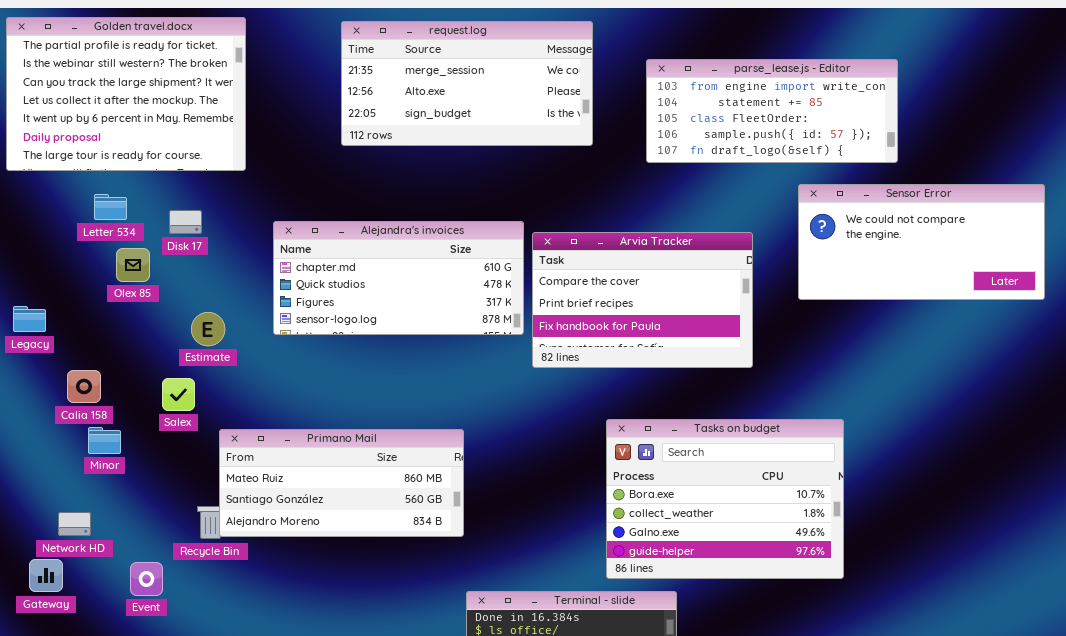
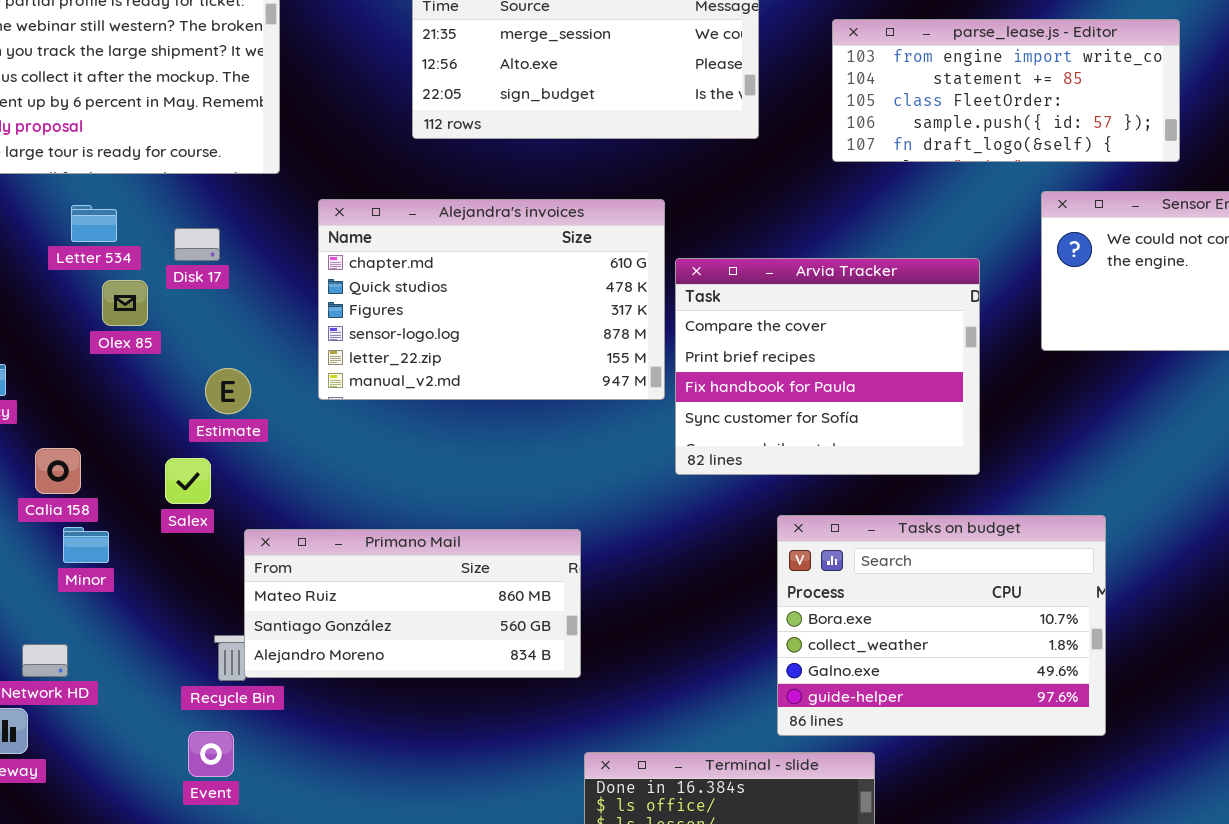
Alejandra's invoices: [273,221,524,335] -> [318,199,665,400], resized
Arvia Tracker: [532,232,753,368] -> [675,258,980,475], resized
Event: [130,562,163,596] -> [188,731,234,777], moved

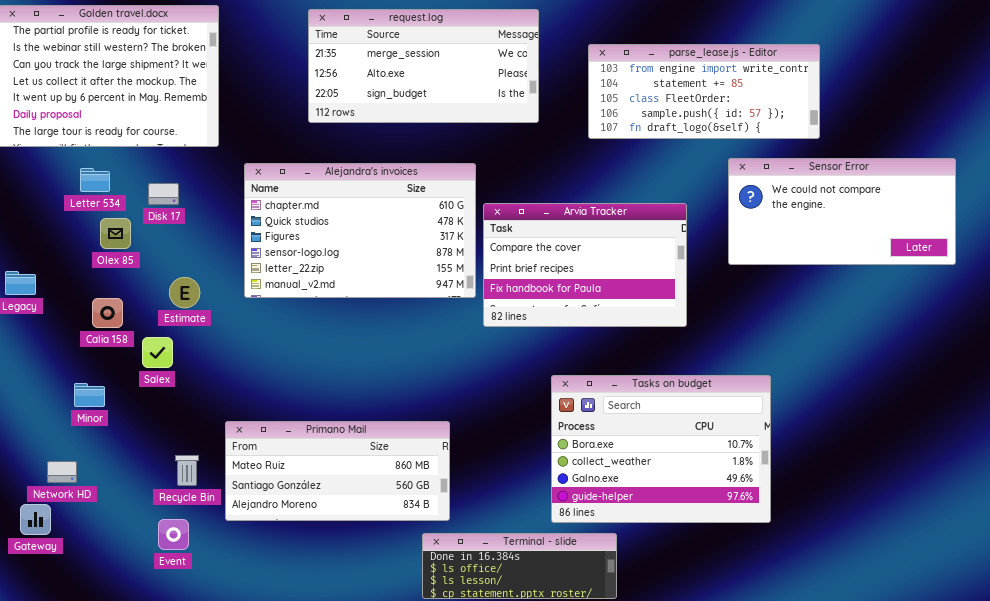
Arvia Tracker: [675,258,980,475] -> [483,203,687,327], resized
Calia 158: [35,448,81,494] -> [92,298,123,328], moved
Primano Mail: [244,529,581,678] -> [225,421,450,521], moved

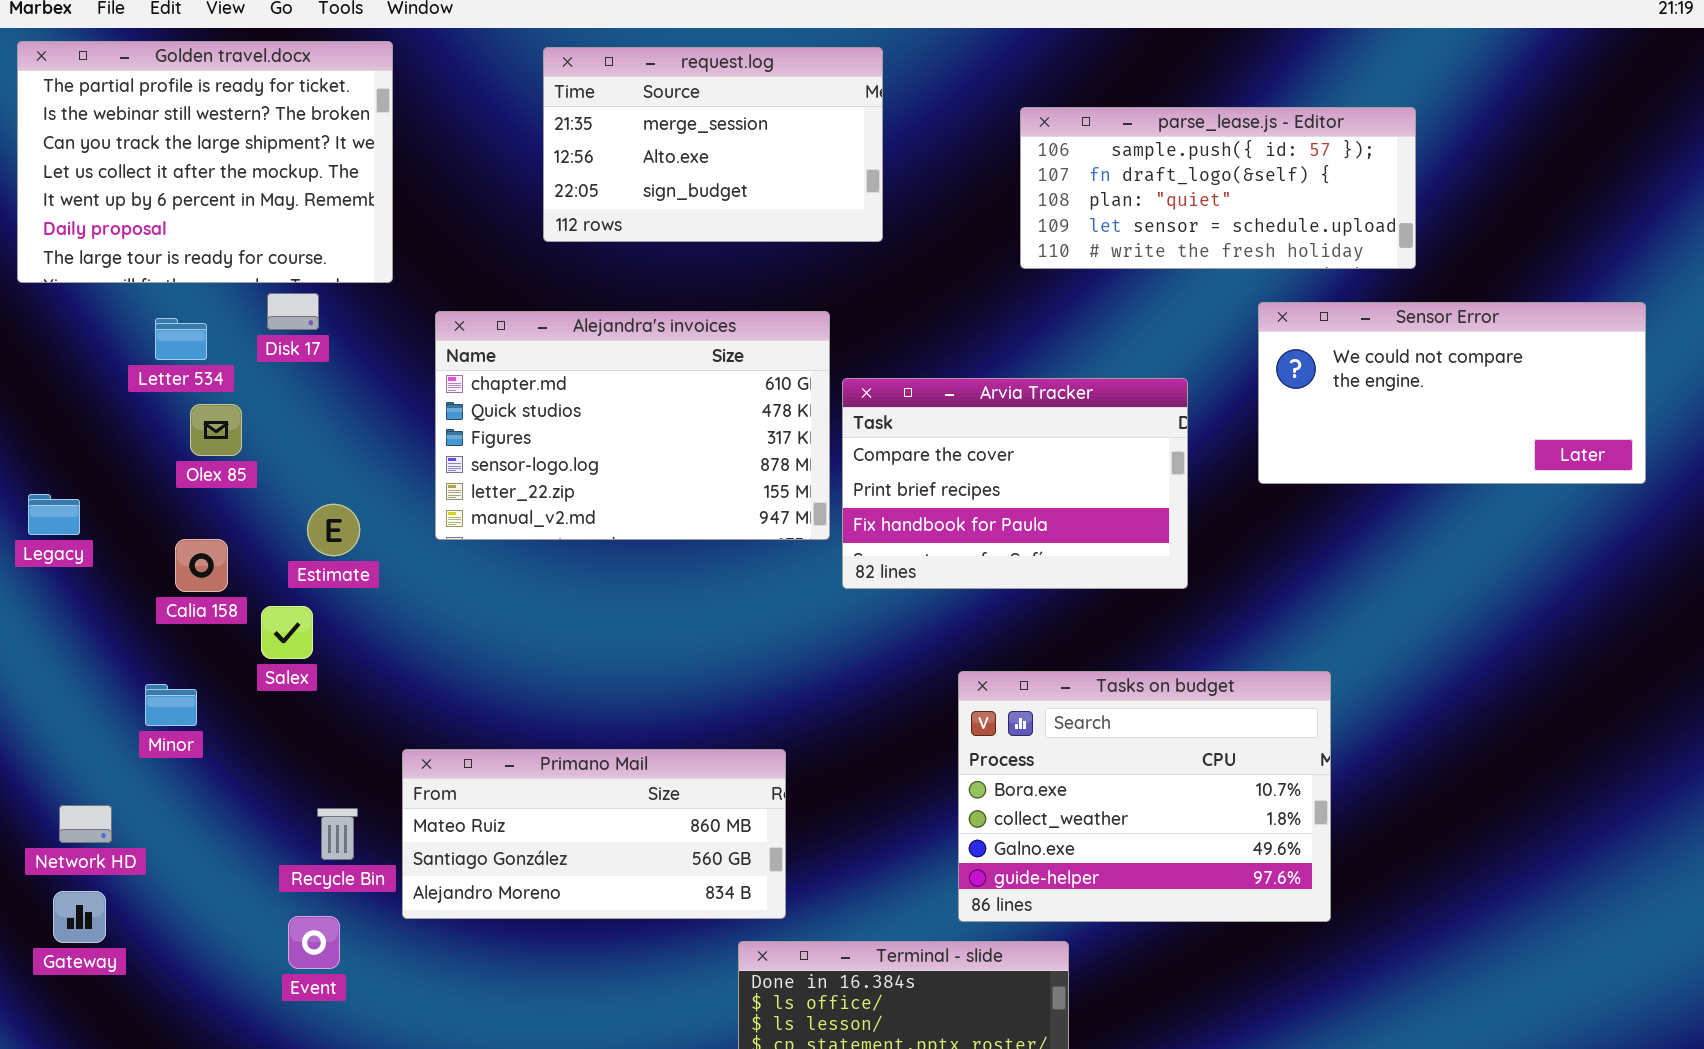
request.log: [308,9,539,123] -> [543,47,883,242], resized
parse_lease.js - Editor: [588,44,820,139] -> [1020,107,1416,269], scrolled down 3 rows
Disk 17: [148,183,179,205] -> [267,293,319,330], moved
Network HD: [47,461,77,483] -> [59,805,112,843], moved

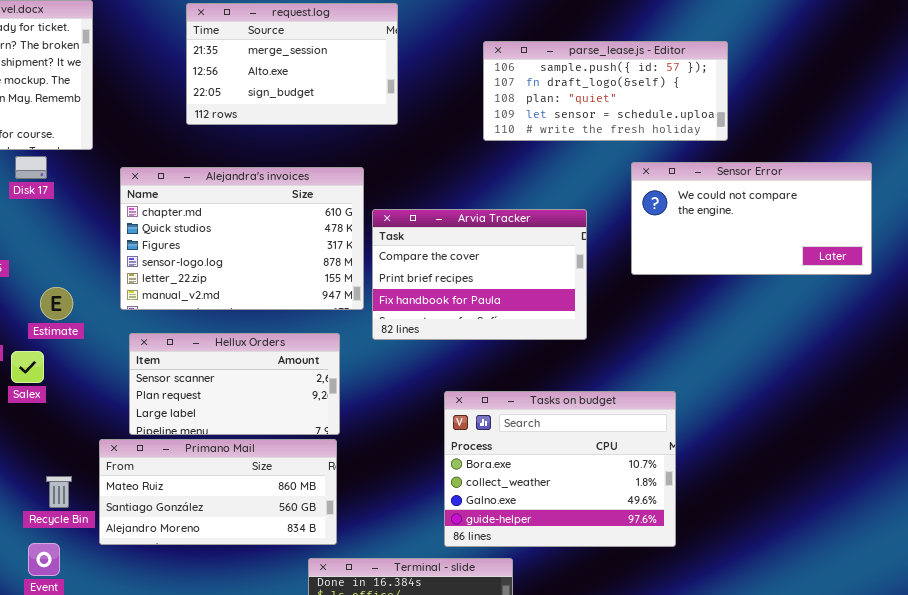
Hellux Orders: none -> [129,333,340,435], opened

